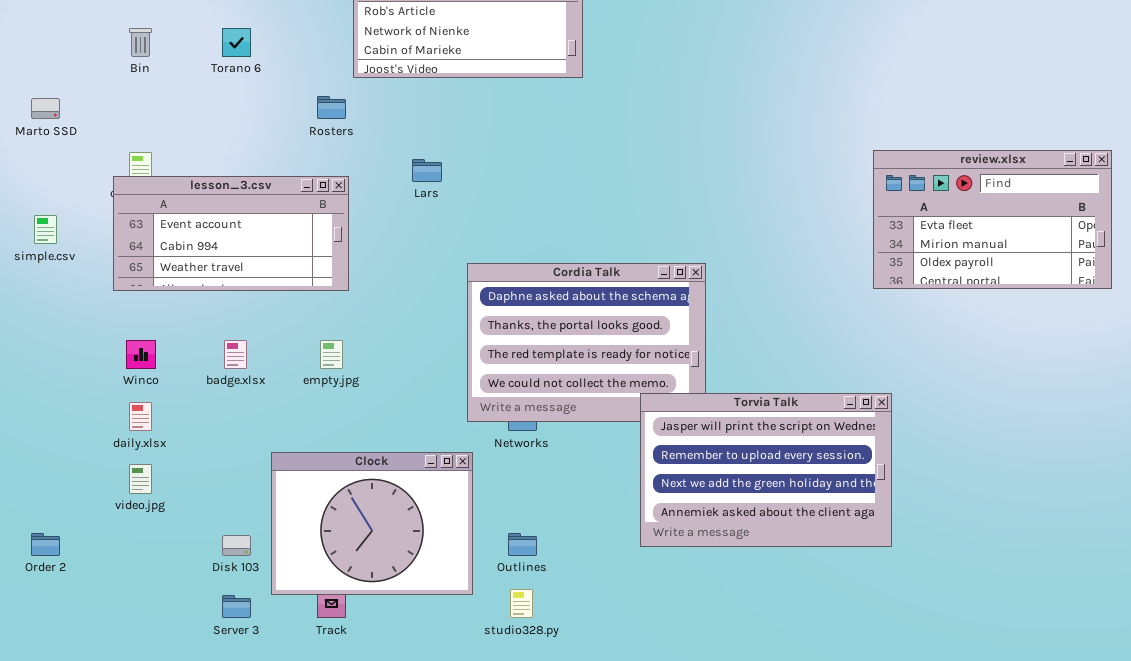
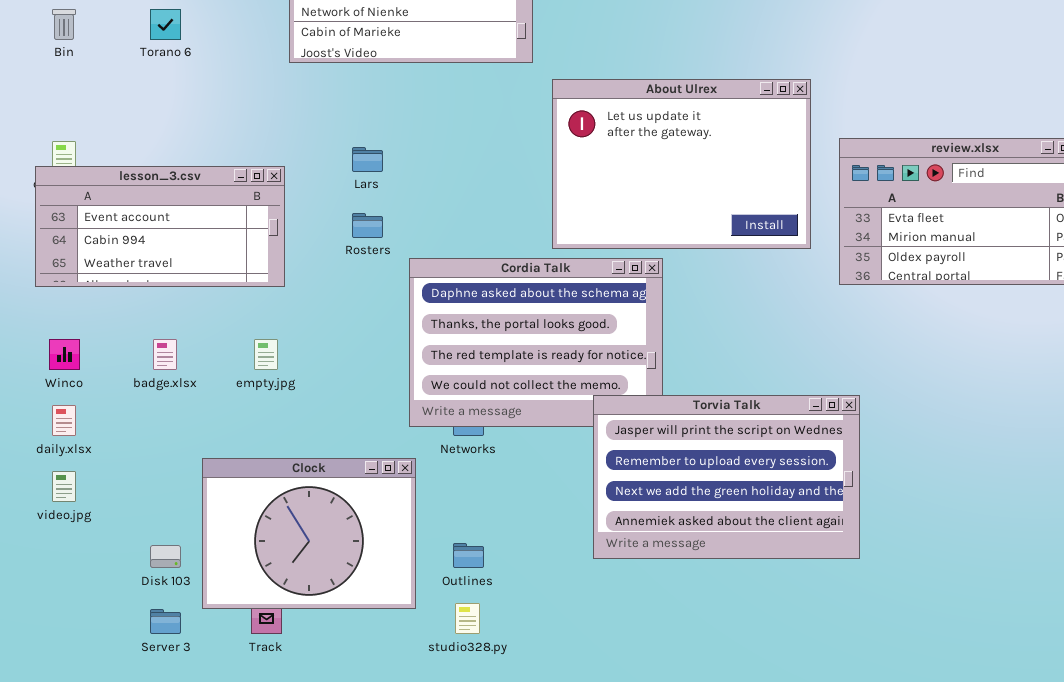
About Ulrex: none -> [552,79,811,249], opened
Rosters: [317,96,346,119] -> [352,213,383,238], moved

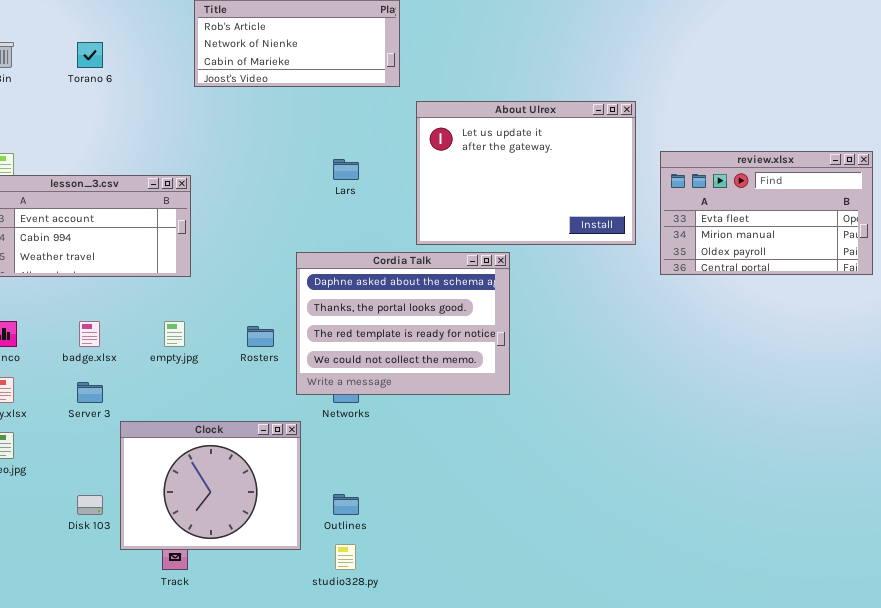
Lars: [352,147,383,172] -> [333,159,359,180], moved
Rosters: [352,213,383,238] -> [247,326,274,347], moved
Torvia Talk: [593,395,860,559] -> none, closed
Server 3: [150,609,181,634] -> [77,382,103,403], moved

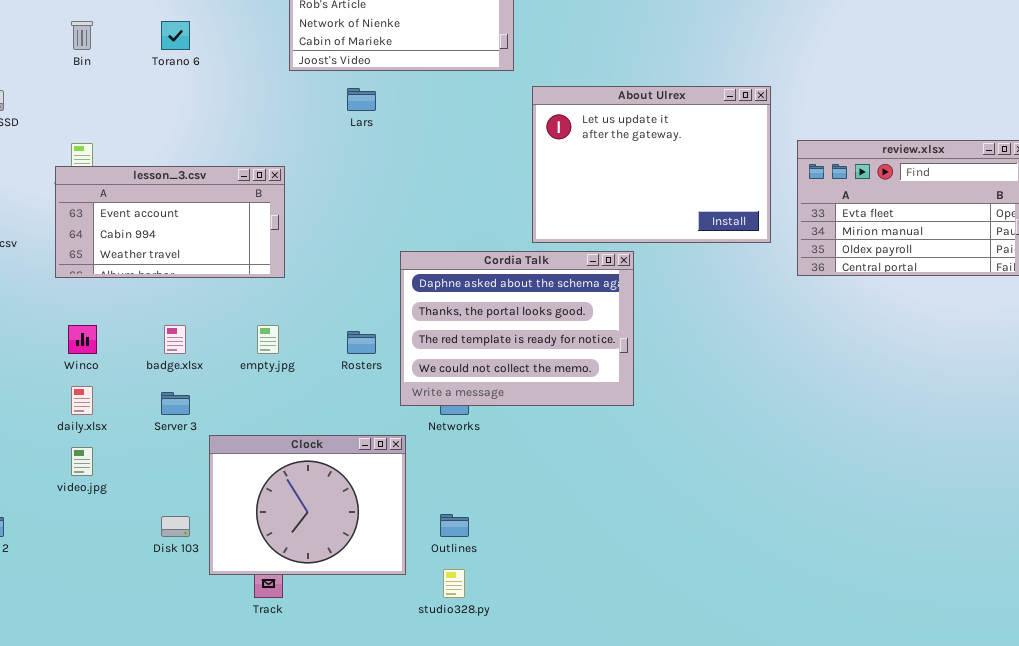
Lars: [333,159,359,180] -> [347,88,376,111], moved

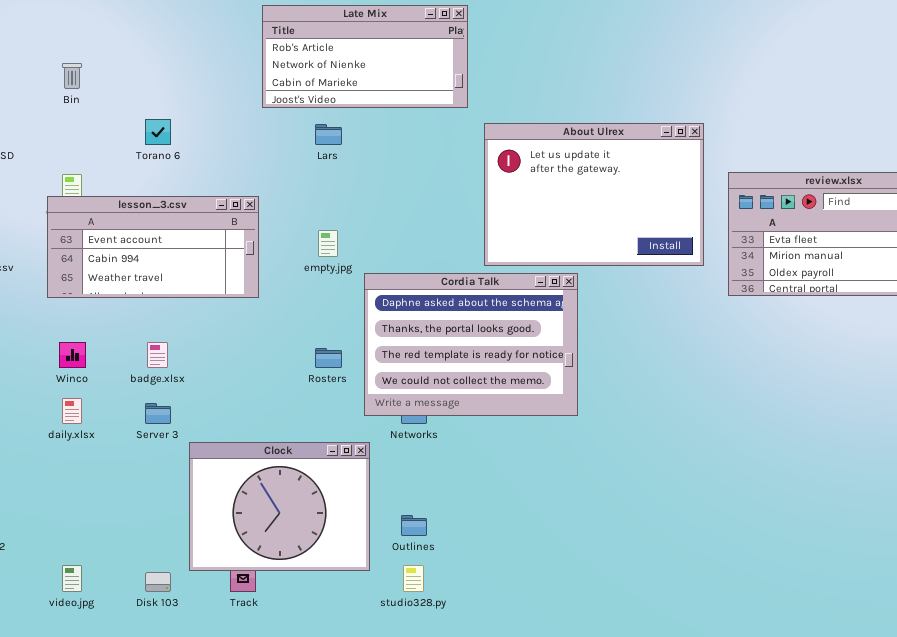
Torano 6: [161,21,190,50] -> [145,119,171,145], moved
empty.jpg: [257,325,279,354] -> [318,230,338,257], moved
video.jpg: [71,447,93,476] -> [62,565,82,592], moved
Disk 103: [161,516,190,537] -> [145,572,171,592], moved

